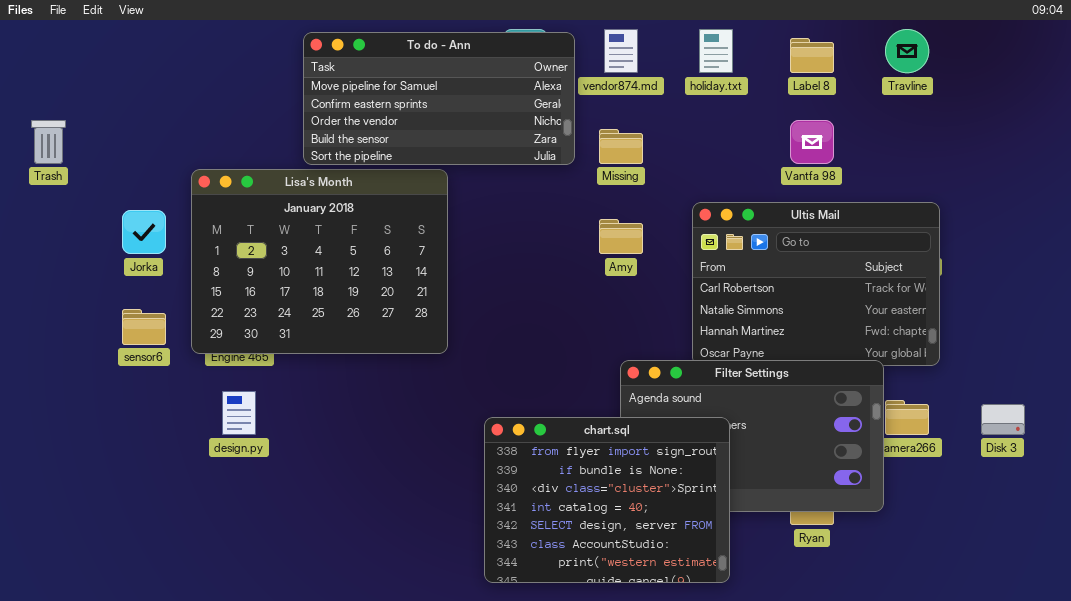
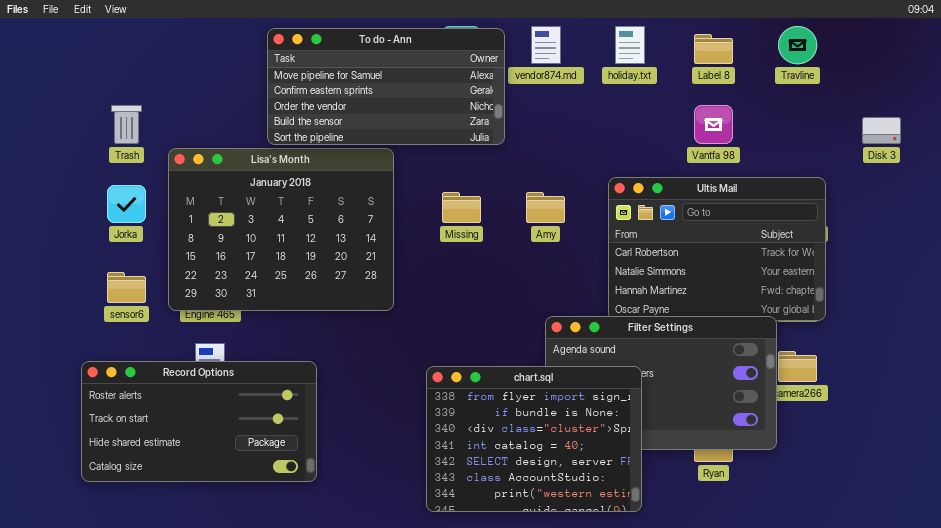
Trash: [31,120,66,164] -> [111,105,142,144], moved
Missing: [599,129,643,164] -> [442,192,481,223], moved
Disk 3: [981,404,1025,435] -> [862,117,901,144], moved
Record Options: none -> [81,361,317,482], opened

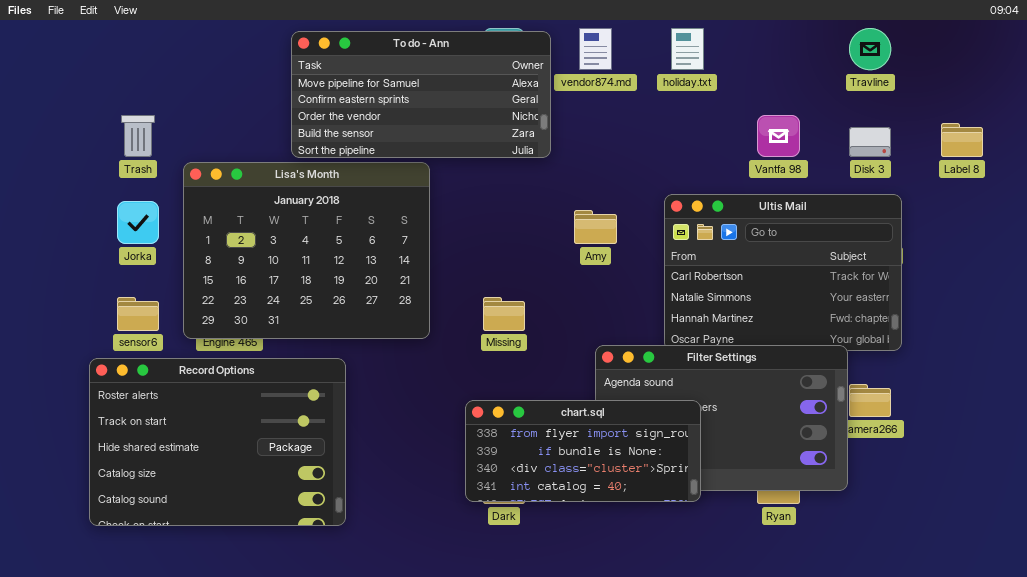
Label 8: [694,34,733,64] -> [941,123,983,157], moved
Disk 3: [862,117,901,144] -> [849,127,891,157], moved
Missing: [442,192,481,223] -> [483,297,525,331], moved
Record Options: [81,361,317,482] -> [89,358,346,526], resized
chart.sql: [426,366,642,512] -> [465,400,701,502], resized

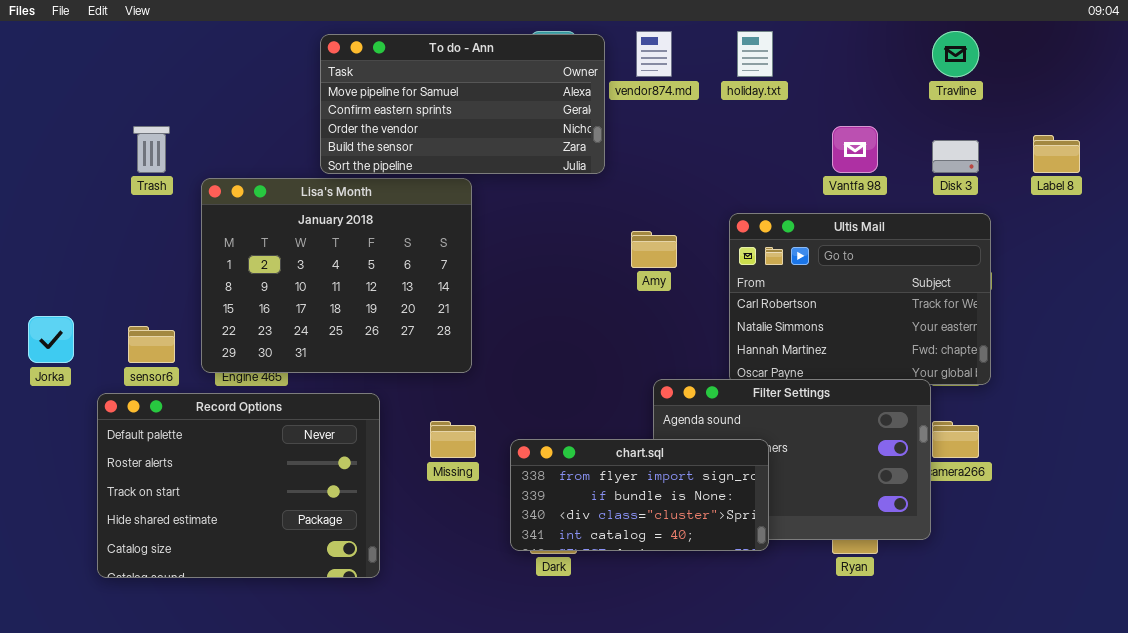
Jorka: [117,201,159,244] -> [28,316,74,363], moved
Missing: [483,297,525,331] -> [430,421,476,458], moved
Record Options: [89,358,346,526] -> [97,393,380,578], scrolled up 1 row

